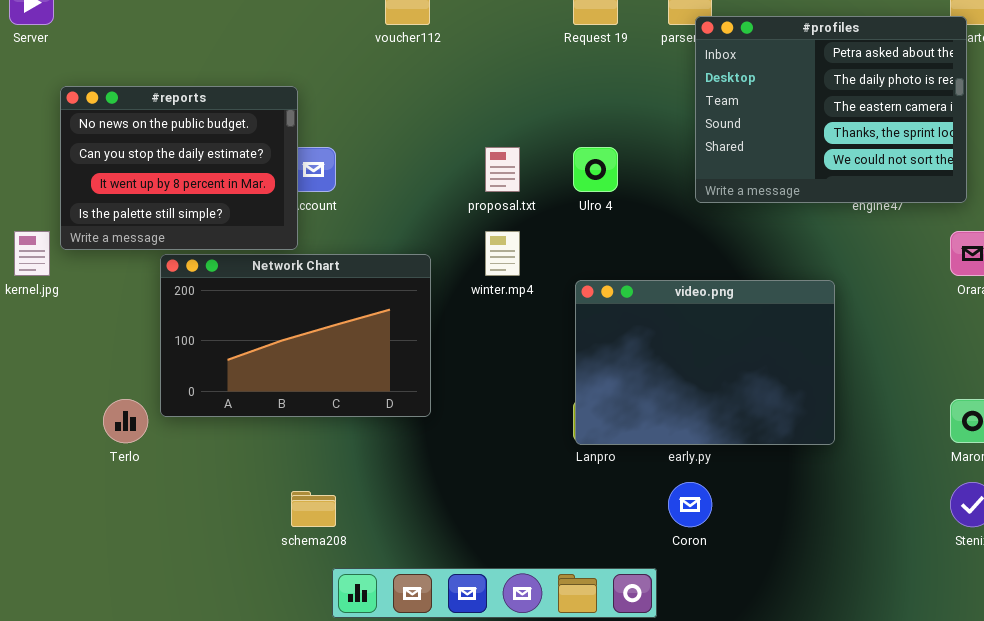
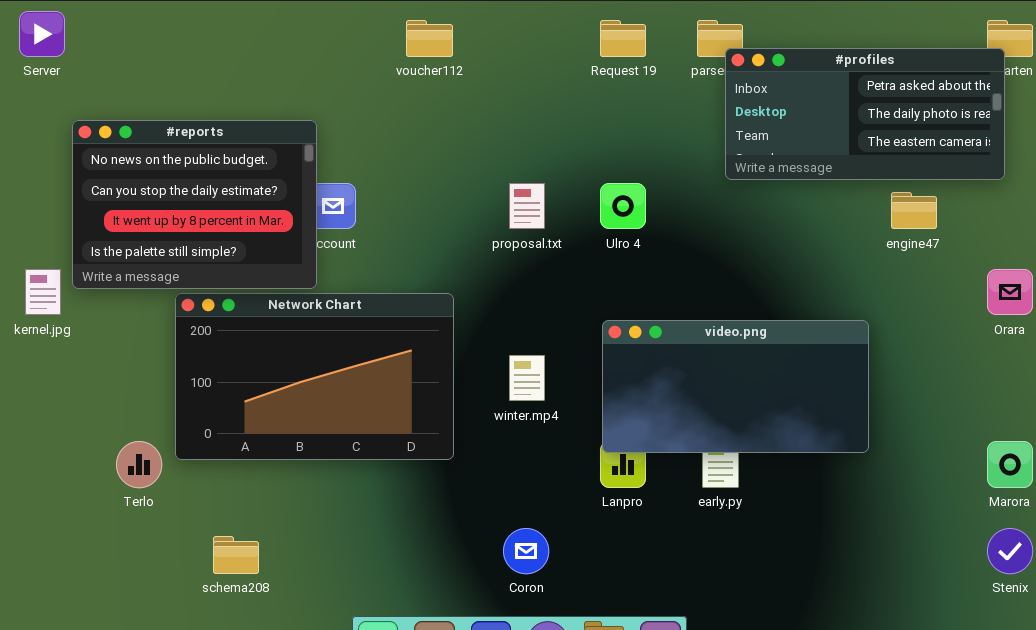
#profiles: [695,16,967,203] -> [725,48,1005,180], resized
winter.mp4: [485,231,520,276] -> [509,355,545,401], moved
video.png: [575,280,835,445] -> [602,320,869,453], resized
Coron: [668,482,712,527] -> [503,528,549,574], moved
schema208: [291,491,336,527] -> [213,536,259,574], moved

